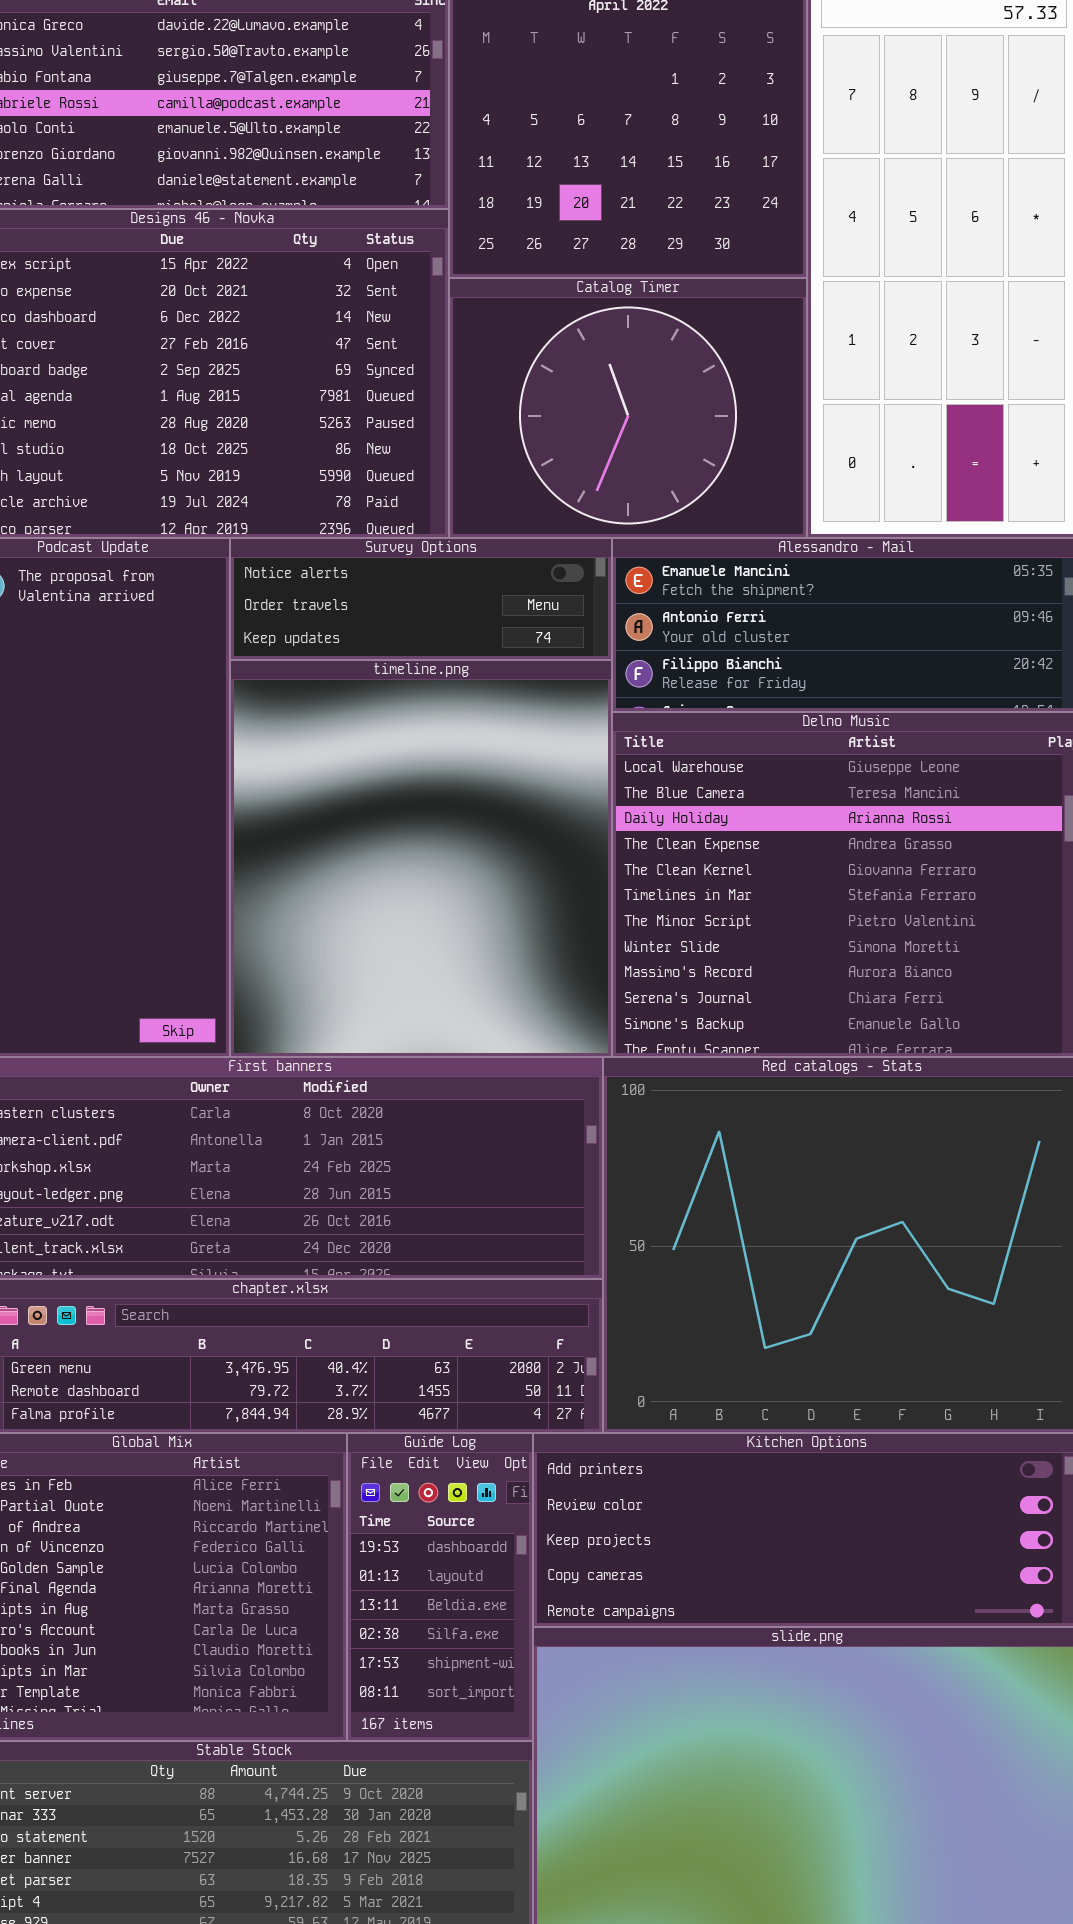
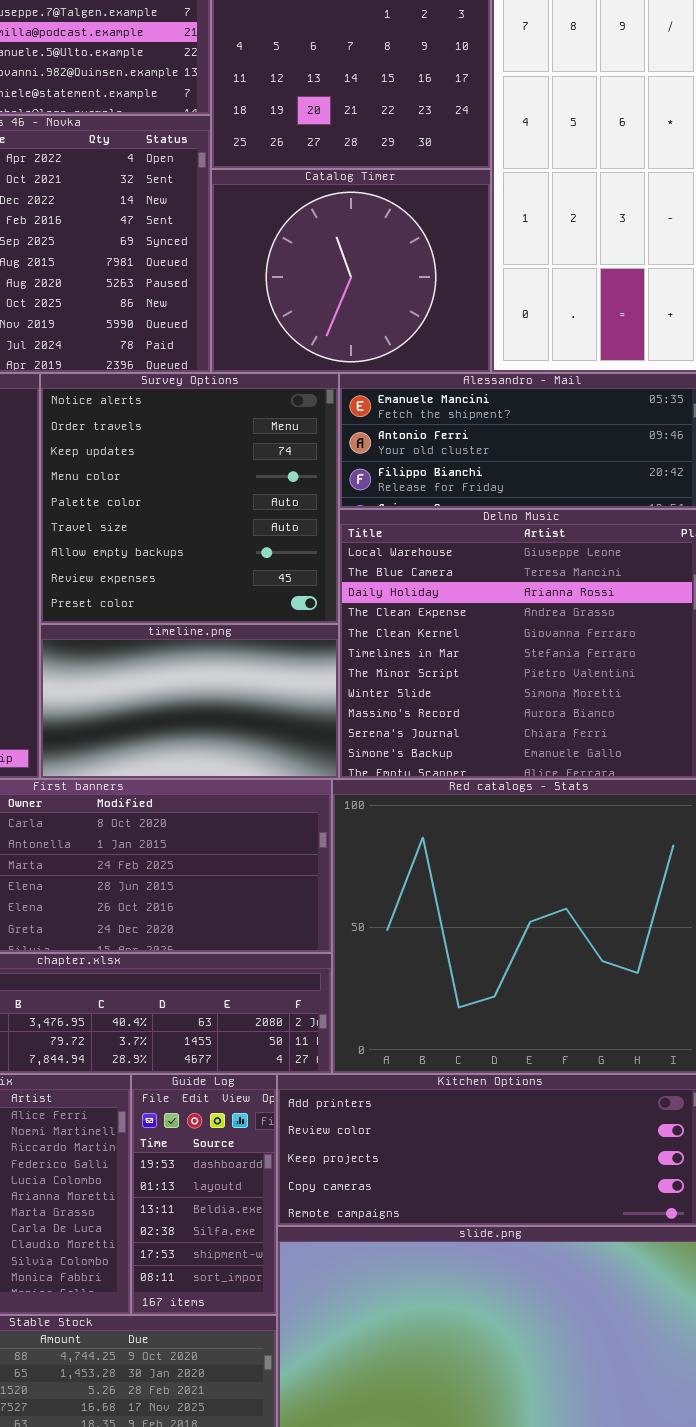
Survey Options: [230,538,612,660] -> [40,373,339,624], resized
timeline.png: [230,660,612,1057] -> [40,624,339,779], resized

